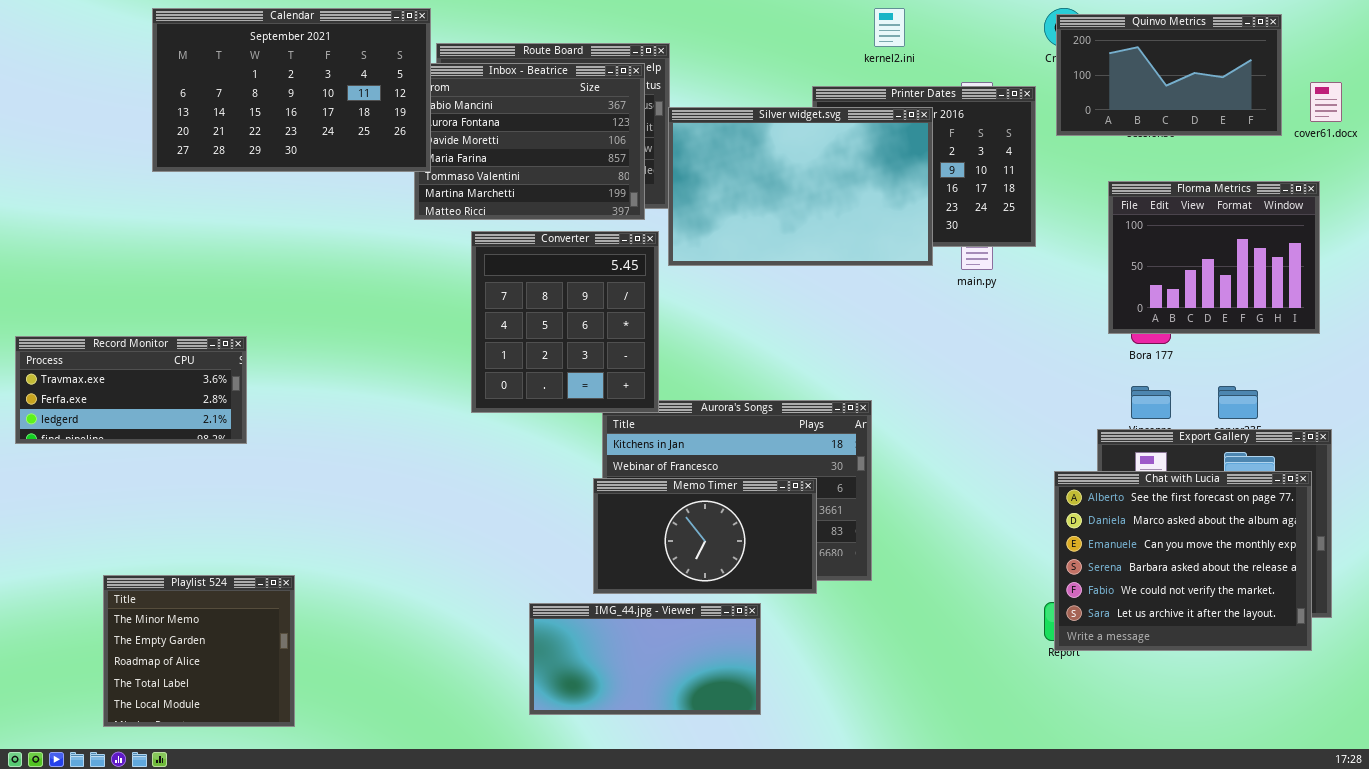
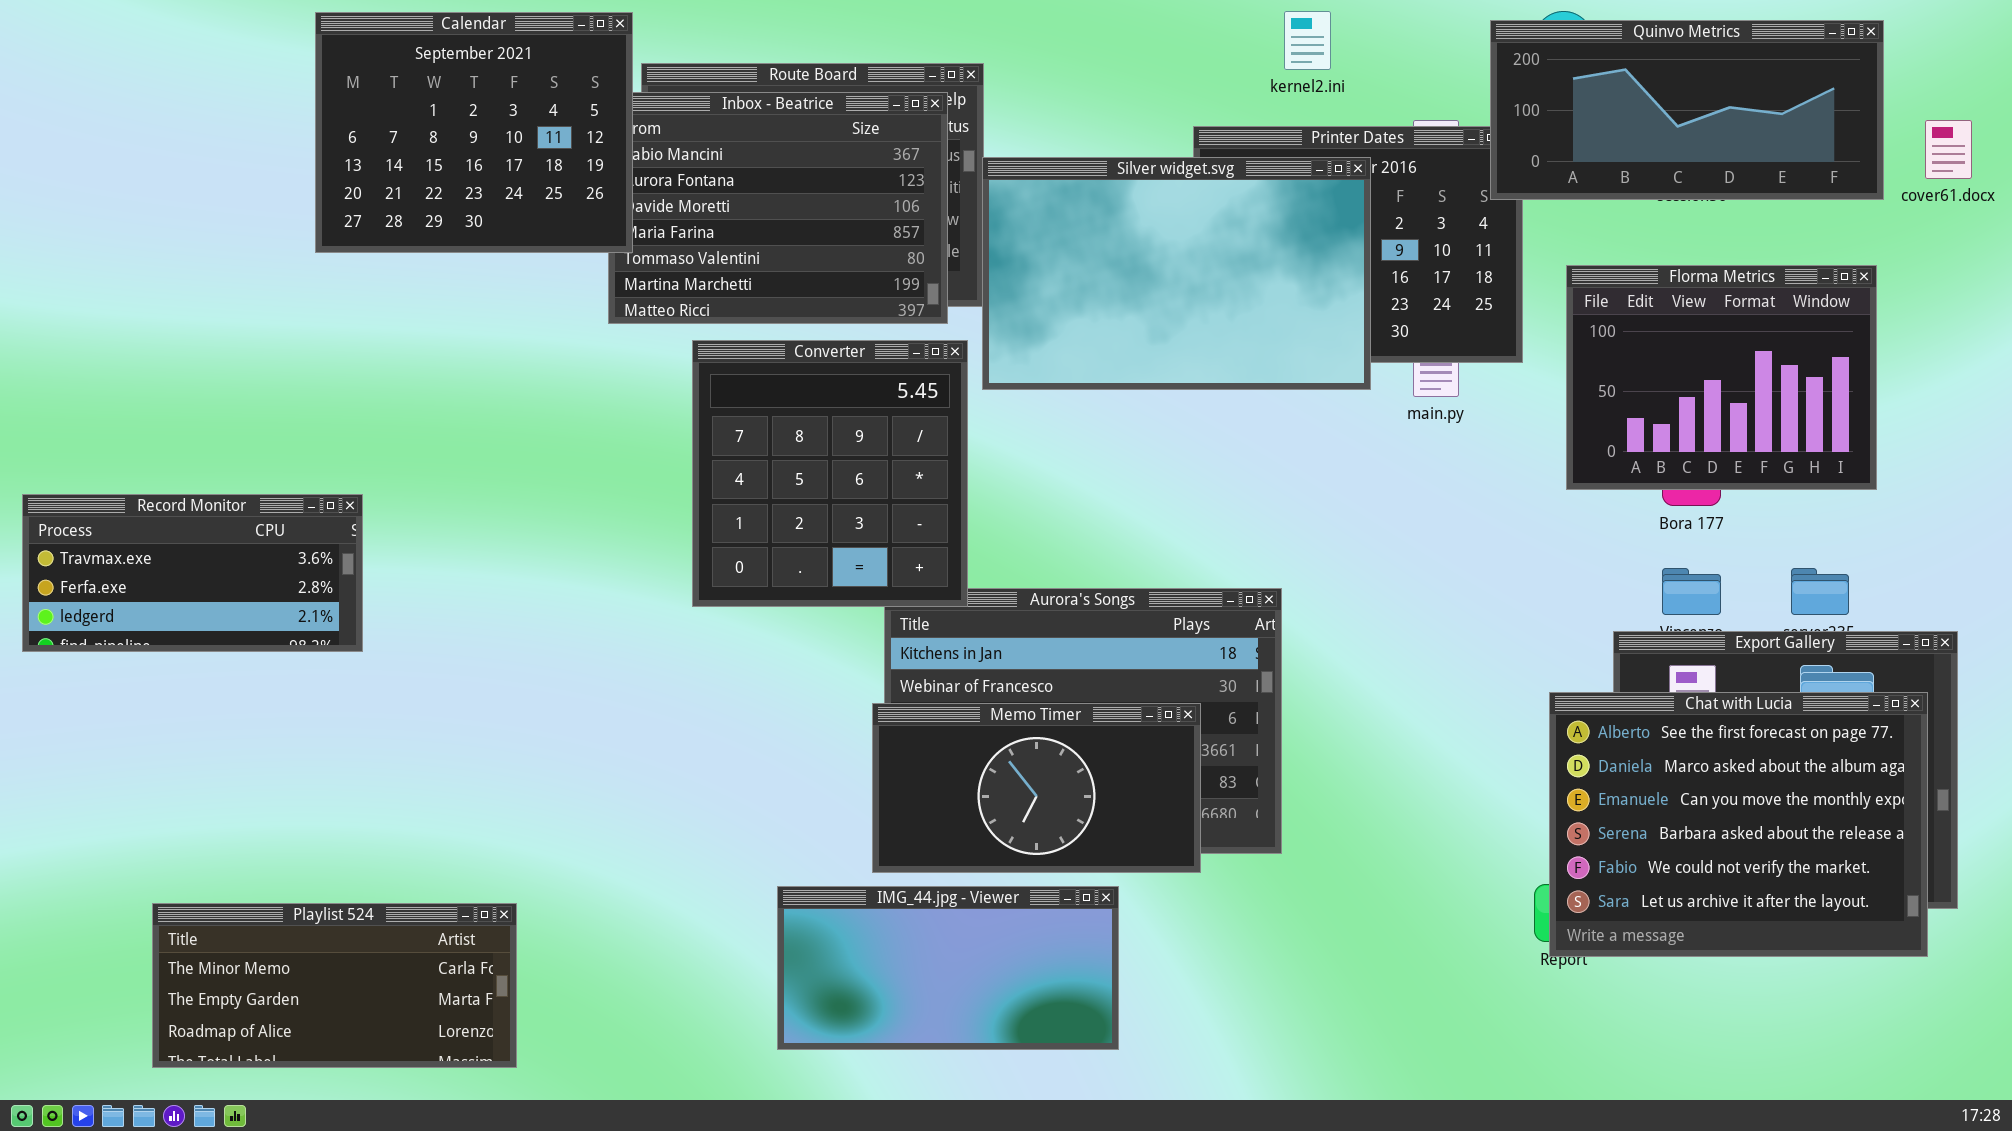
Calendar: [152,8,431,172] -> [315,12,633,253], resized
Quinvo Metrics: [1056,14,1282,136] -> [1490,20,1884,200], resized
Florma Metrics: [1108,181,1320,334] -> [1566,265,1877,490], moved
Playlist 524: [103,575,295,727] -> [152,903,517,1068], resized

